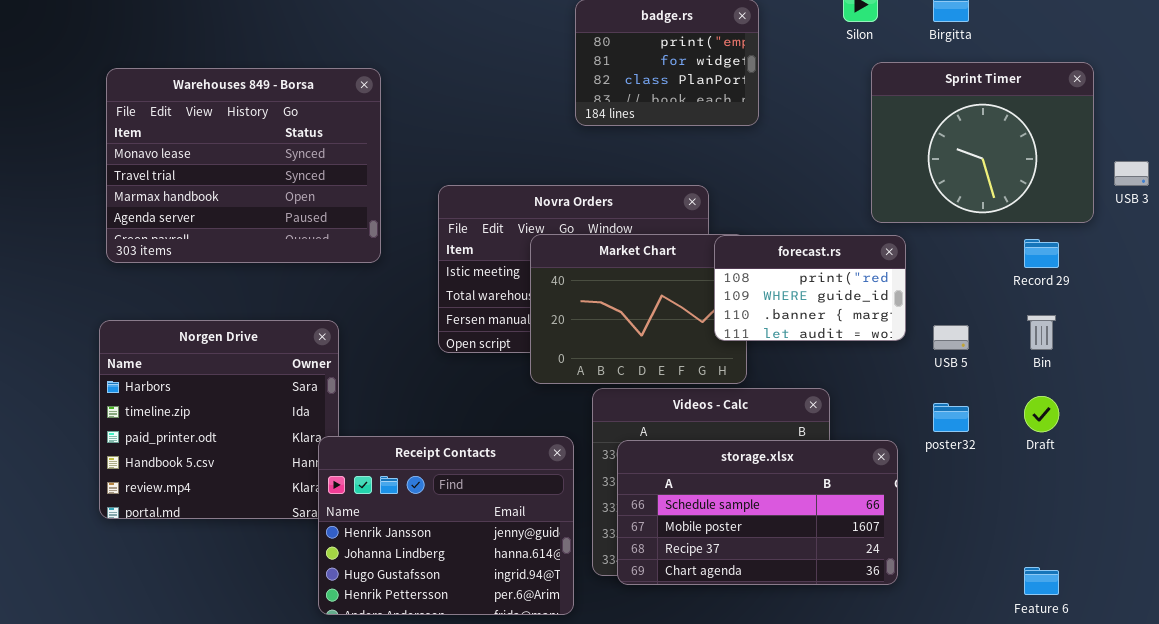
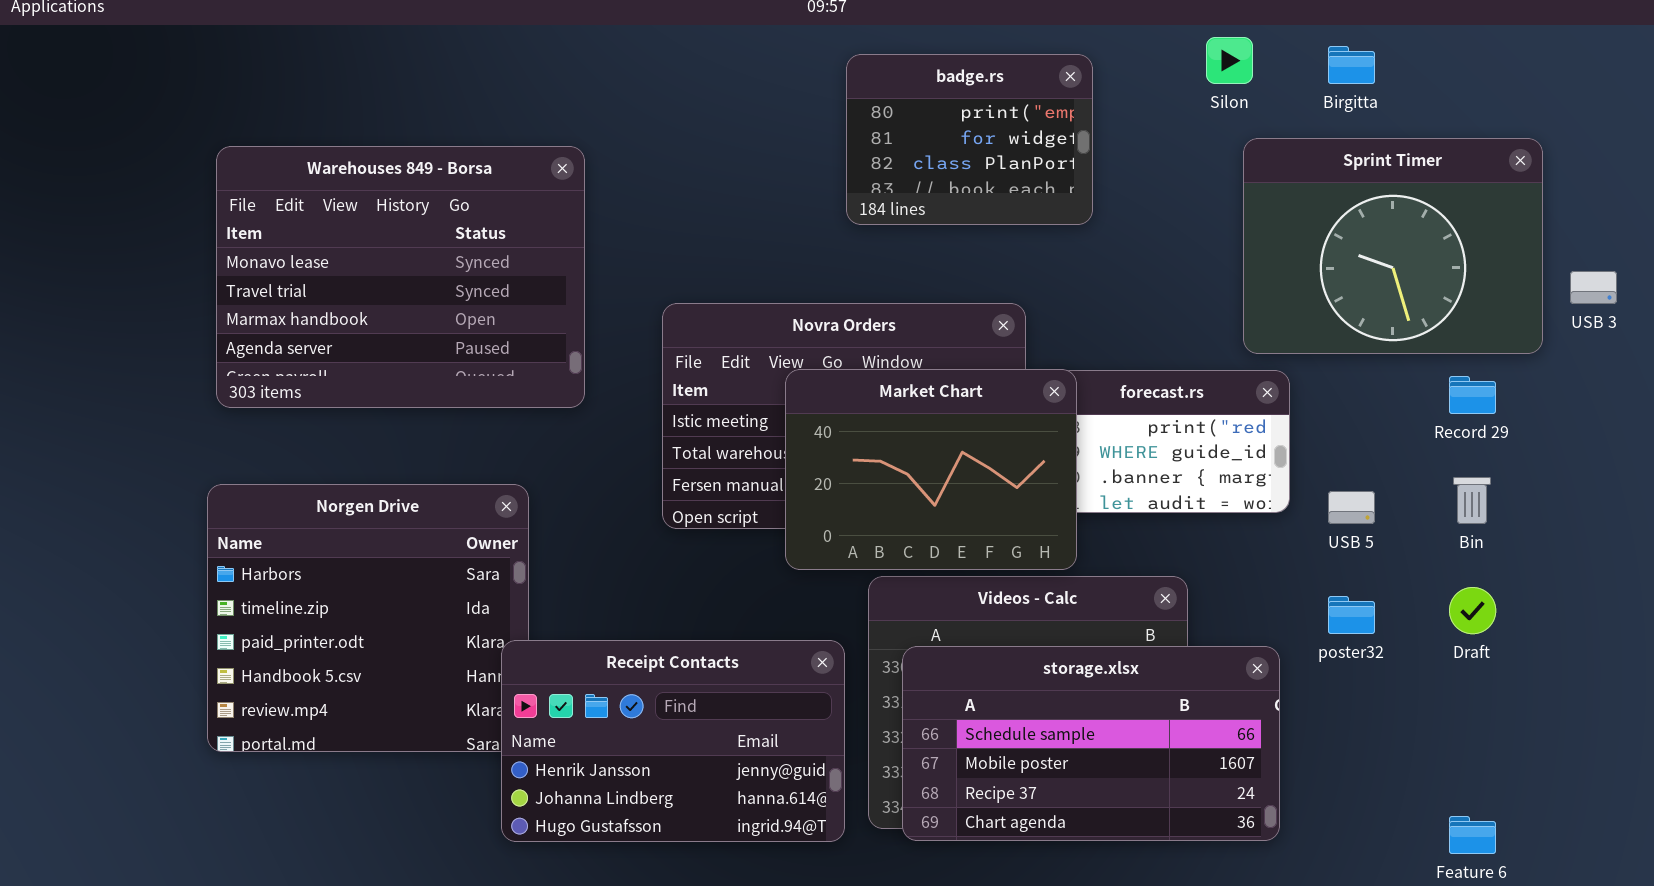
Market Chart: [530,234,747,384] -> [785,369,1077,570], raised
Receipt Contacts: [318,436,574,615] -> [501,640,845,842], resized

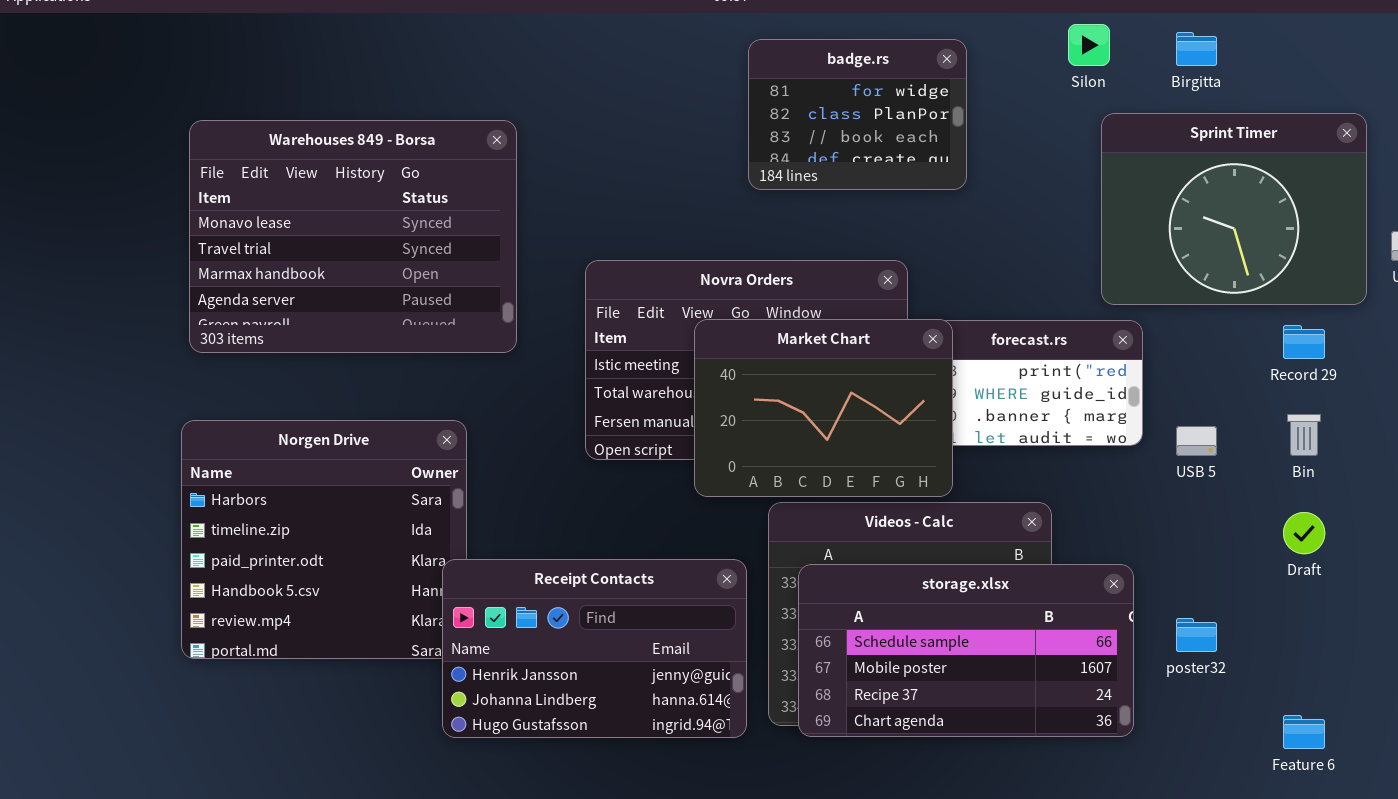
badge.rs: [846,54,1093,225] -> [748,39,967,190], scrolled down 1 row
poster32: [1328,596,1375,634] -> [1176,618,1217,652], moved

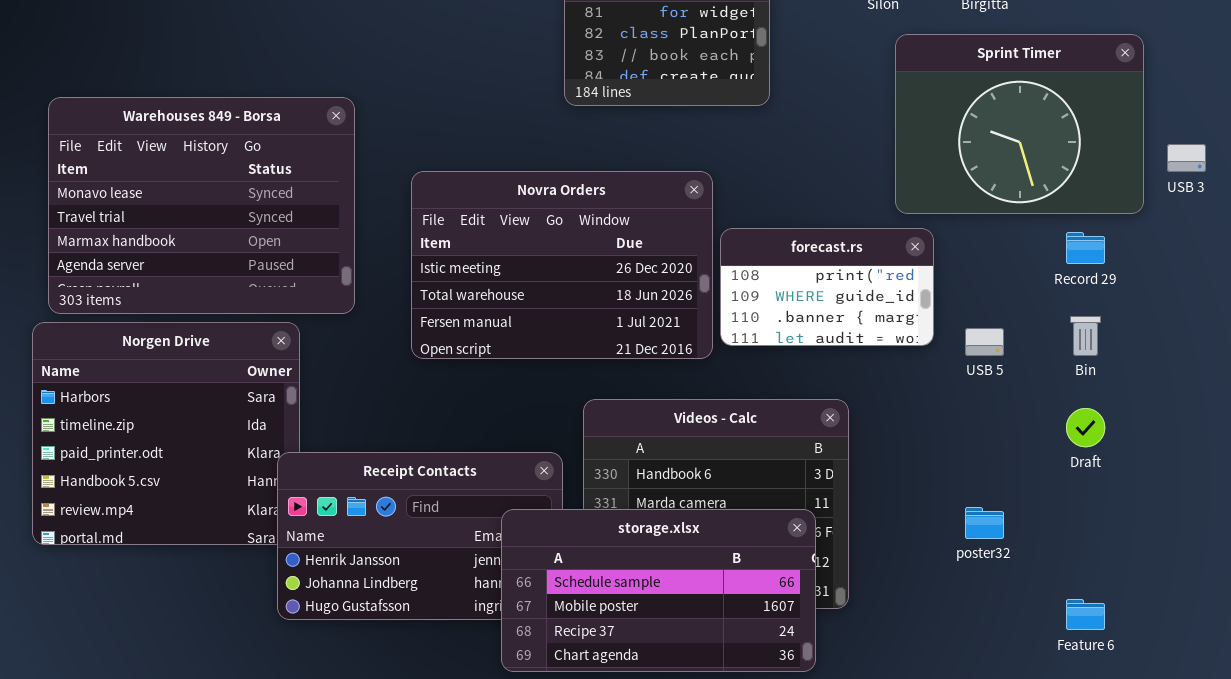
Warehouses 849 - Borsa: [189,120,517,353] -> [48,97,355,314], moved
Market Chart: [694,319,953,497] -> none, closed
storage.xlsx: [798,564,1134,737] -> [501,509,816,672], moved

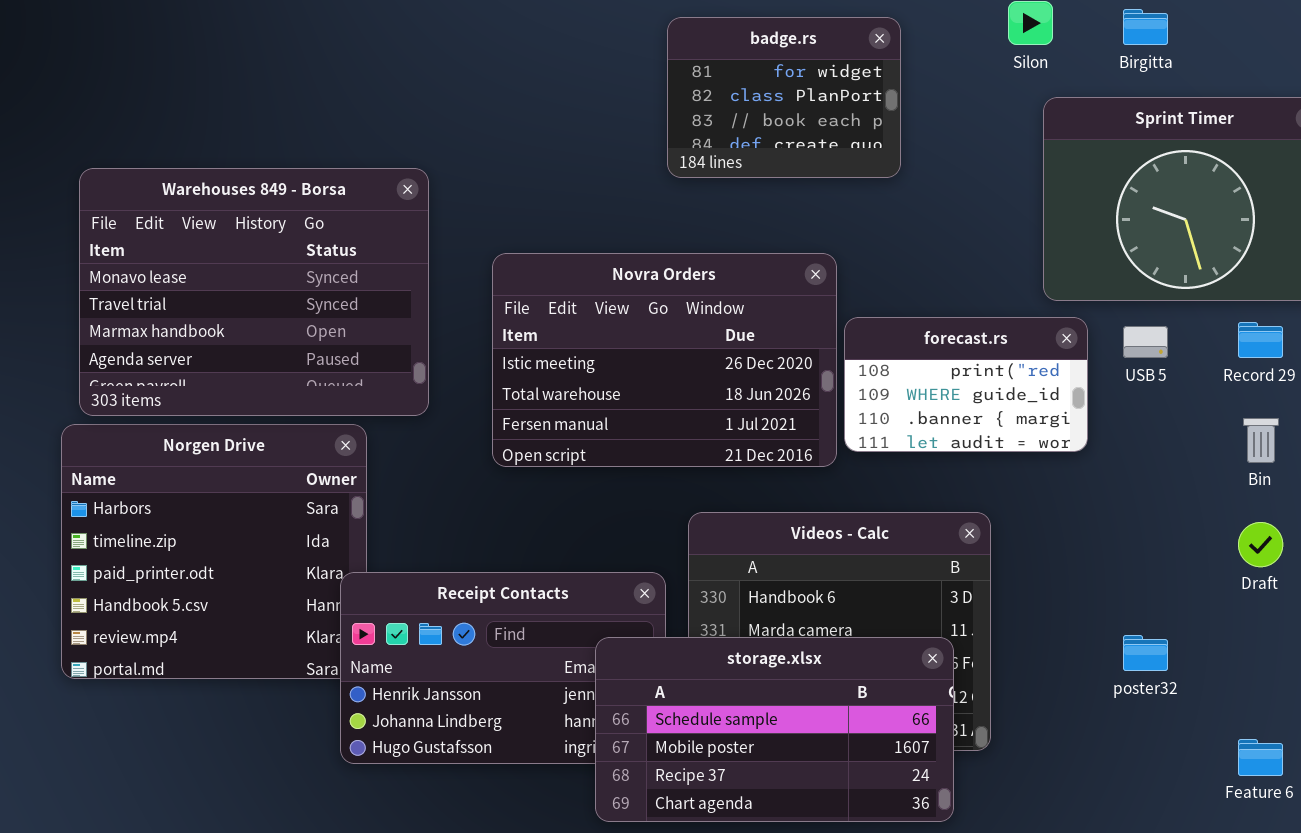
USB 5: [965,328,1004,356] -> [1123,326,1168,358], moved

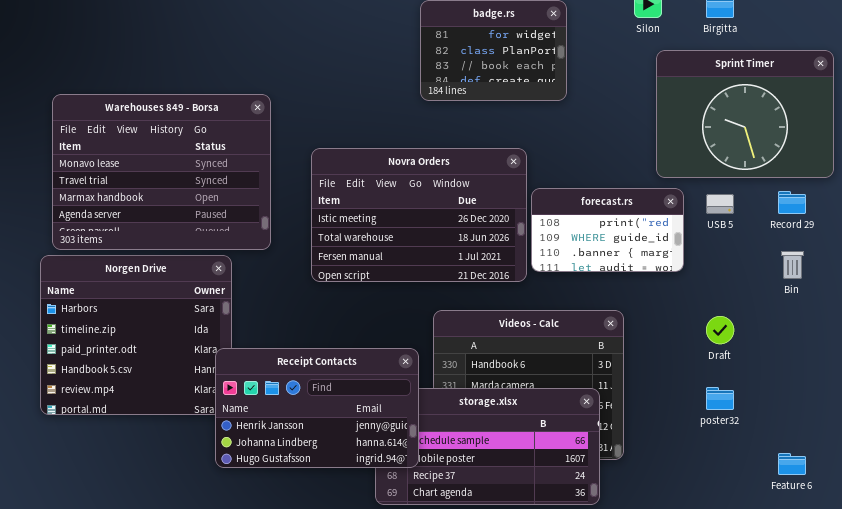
Draft: [1238,522,1283,567] -> [706,316,734,344], moved
Receipt Contacts: [340,572,666,764] -> [215,348,419,468], raised

